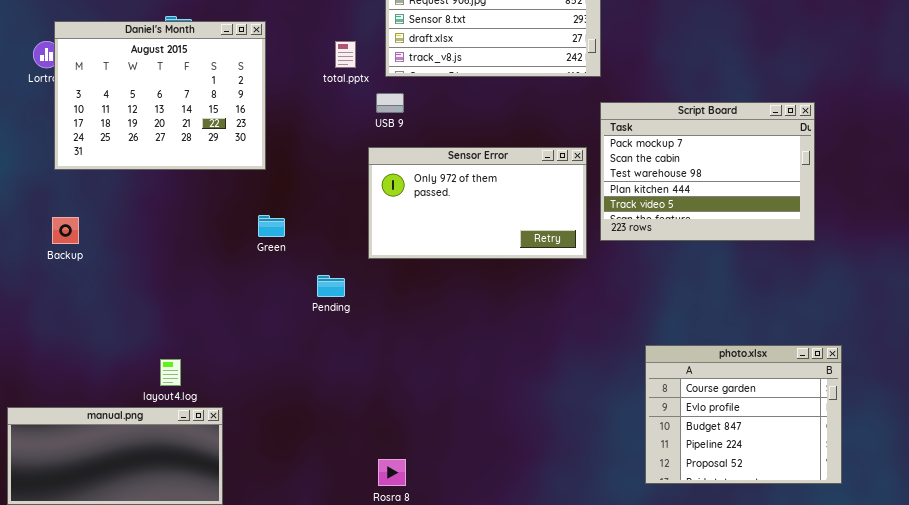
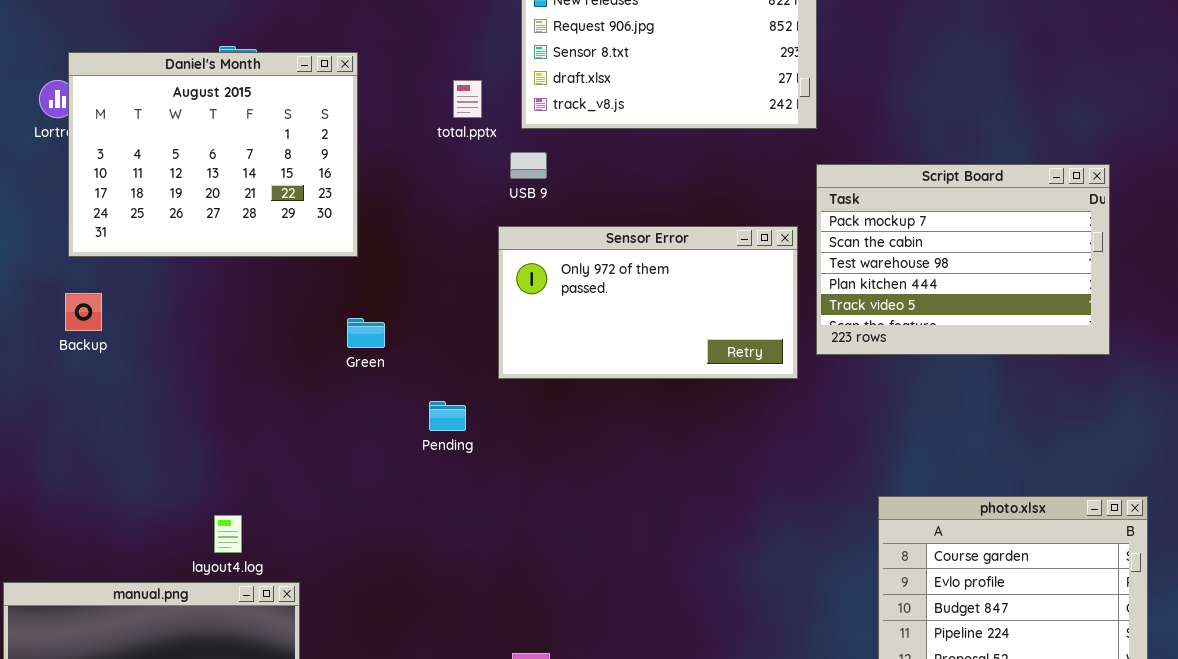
Backup: [52,217,79,244] -> [65,293,102,331], moved

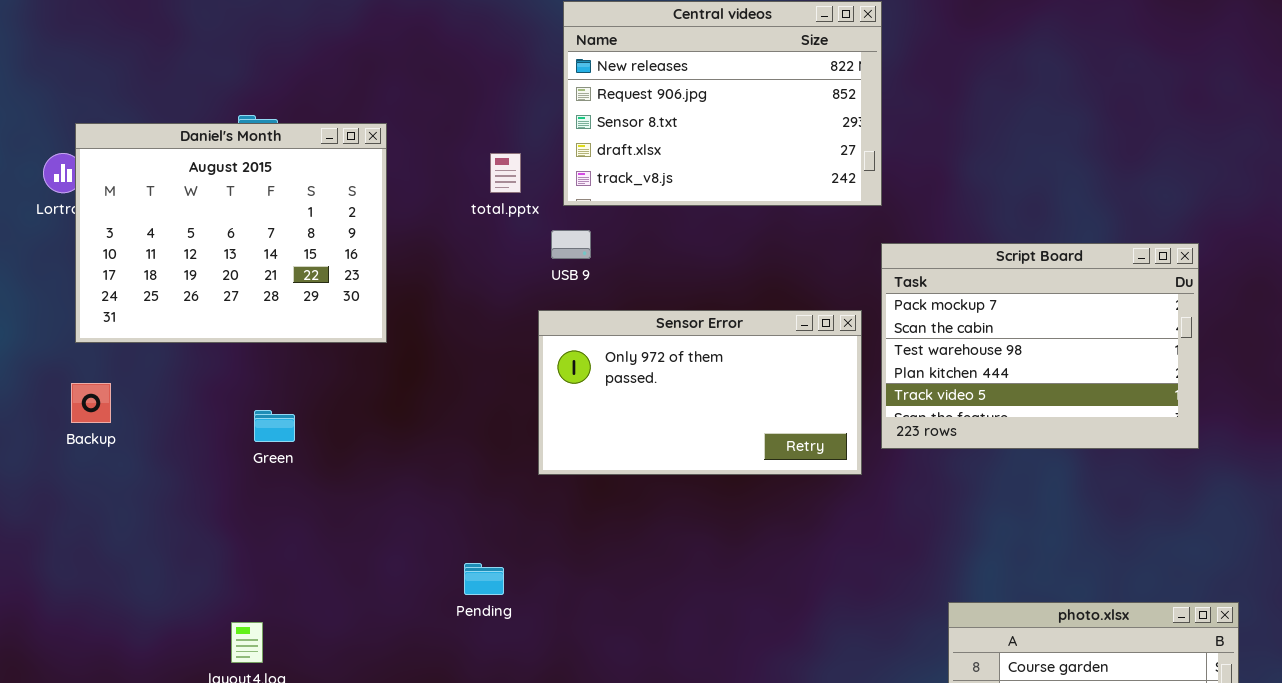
Green: [347,318,385,348] -> [254,410,295,442], moved
Pending: [429,401,466,431] -> [464,563,504,595], moved

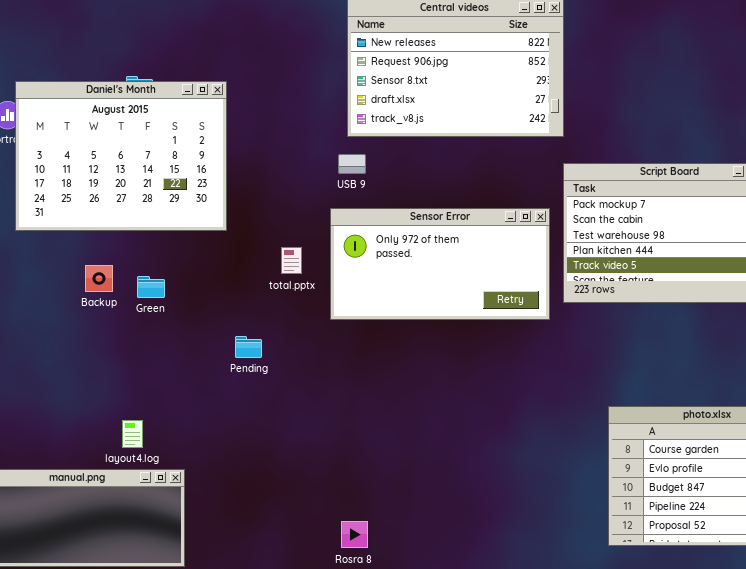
total.pptx: [490,153,521,193] -> [281,247,302,274], moved
Backup: [71,383,111,423] -> [85,265,113,292], moved
Pending: [464,563,504,595] -> [235,336,262,358], moved

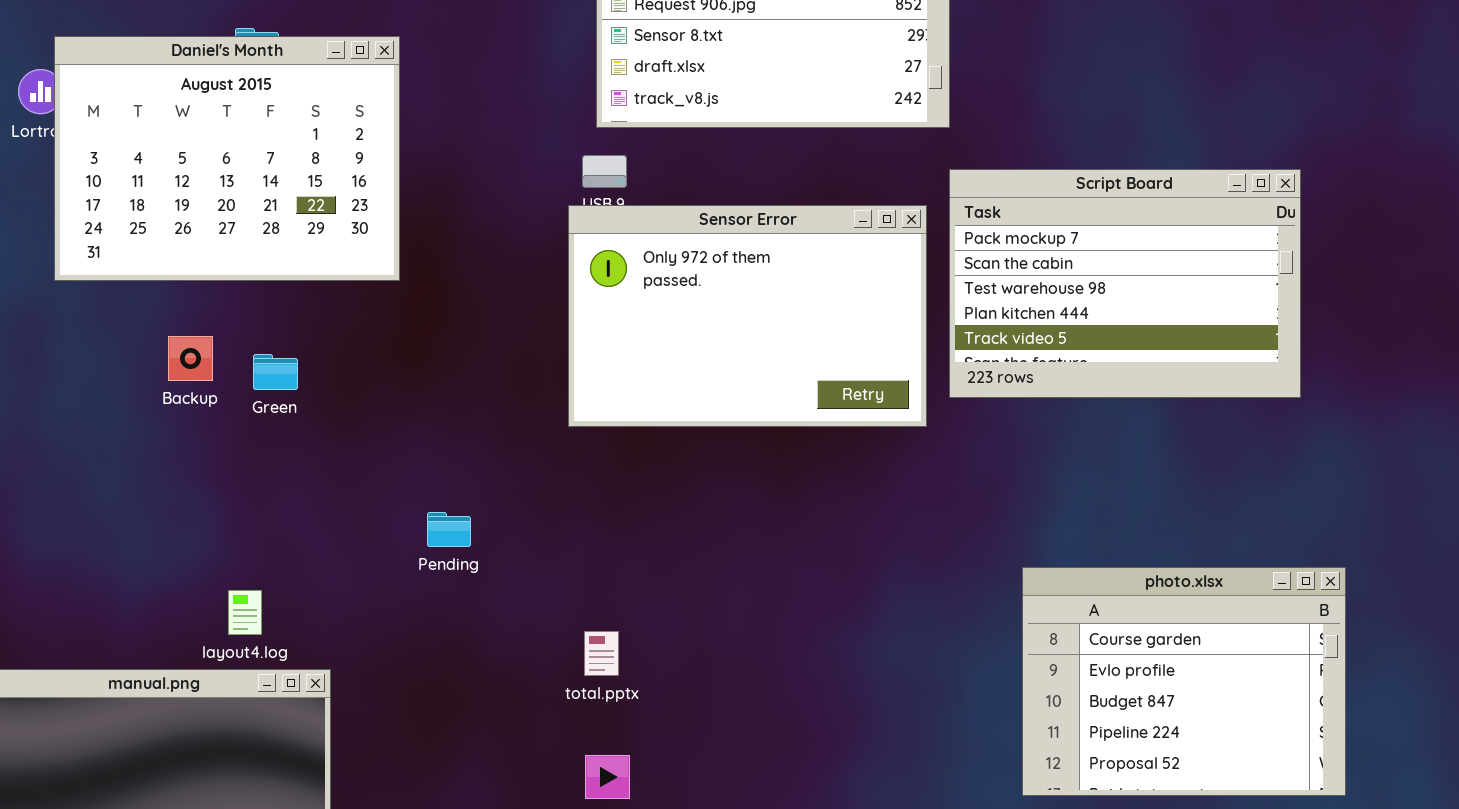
Sensor Error: [330,208,550,320] -> [568,205,927,427], resized
total.pptx: [281,247,302,274] -> [584,631,619,676], moved
Pending: [235,336,262,358] -> [427,512,471,547], moved

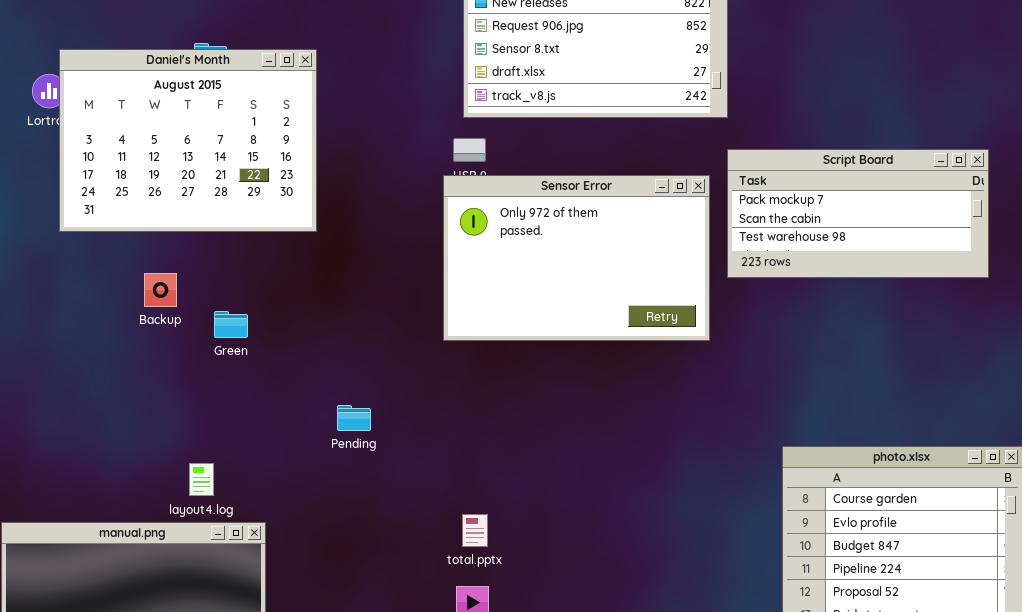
Script Board: [949,169,1301,398] -> [727,149,989,278], resized
Green: [253,354,298,390] -> [214,311,248,338], moved
total.pptx: [584,631,619,676] -> [462,514,488,547], moved

